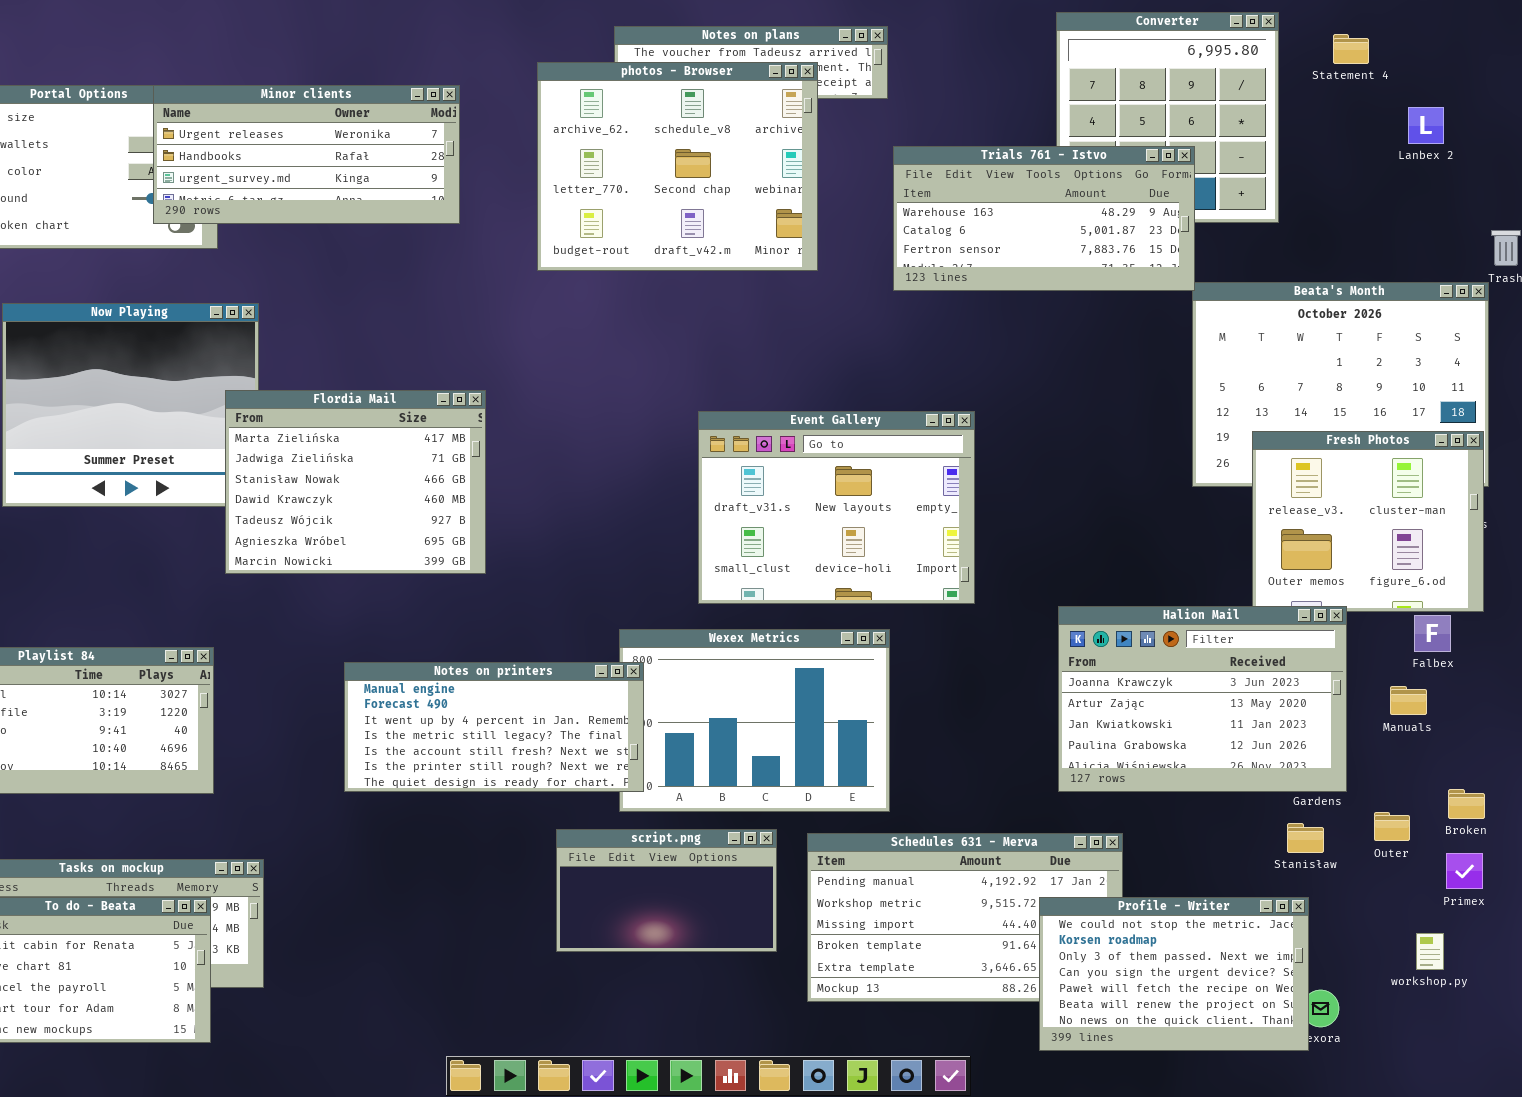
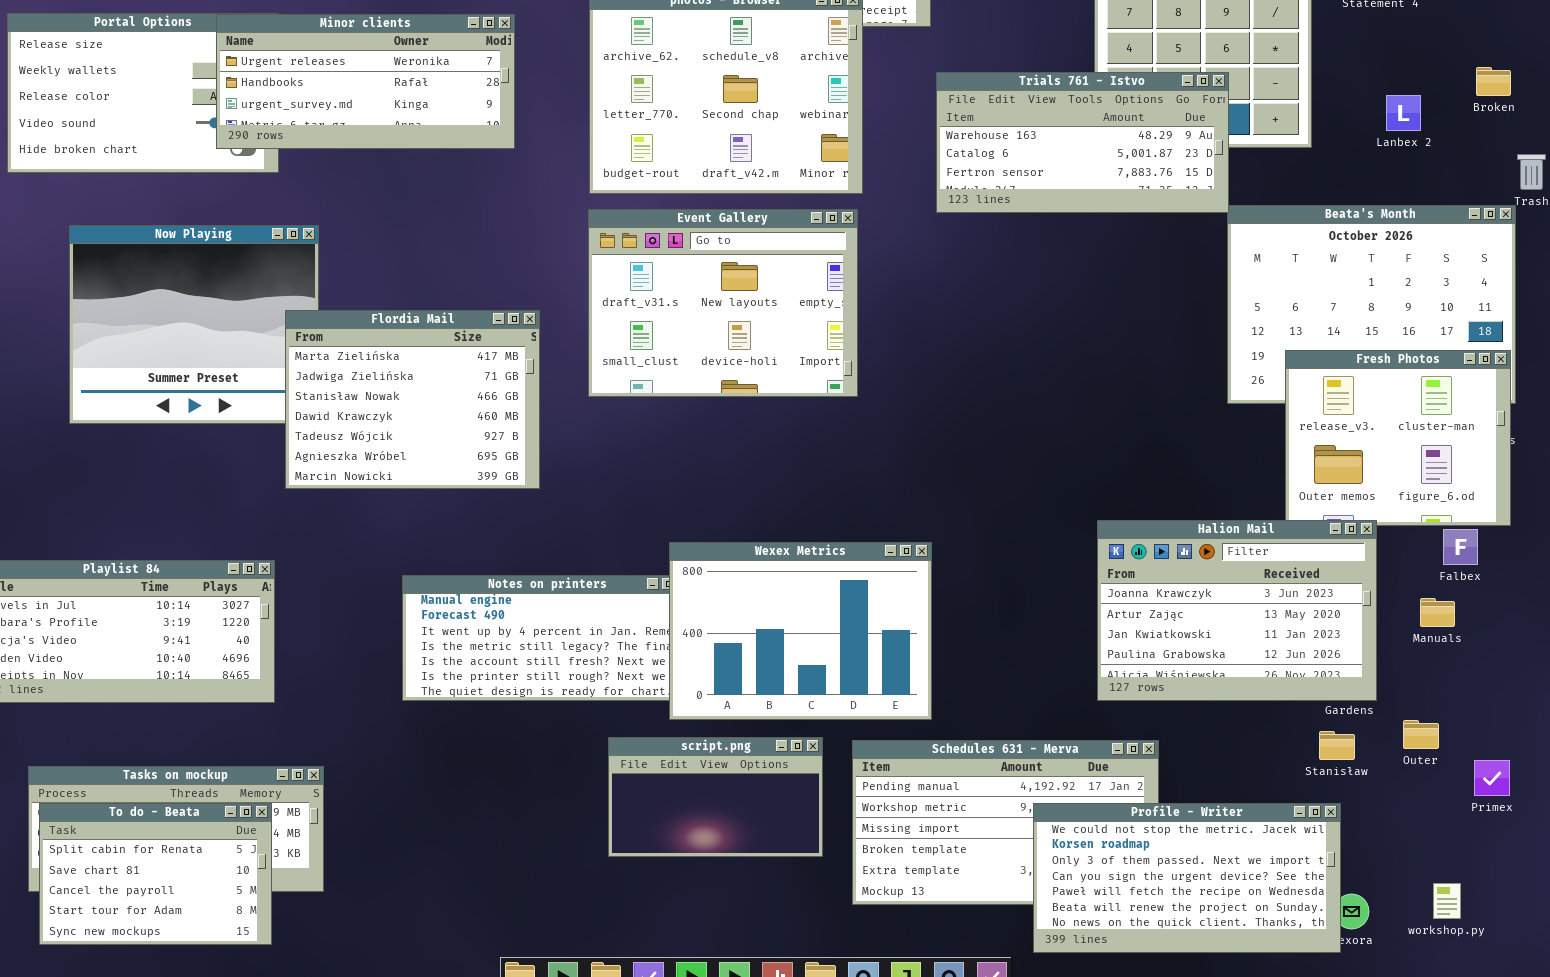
Lanbex 2: [1408,107,1444,144] -> [1386,95,1421,131], moved
Event Gallery: [698,411,975,604] -> [588,209,858,397], moved
Wexex Metrics: [619,629,890,812] -> [669,542,932,720], raised
Broken: [1448,789,1485,819] -> [1476,67,1511,96], moved
Profile - Writer: [1039,897,1309,1051] -> [1033,803,1341,953], resized
workshop.py: [1416,933,1444,970] -> [1433,883,1461,919], moved

